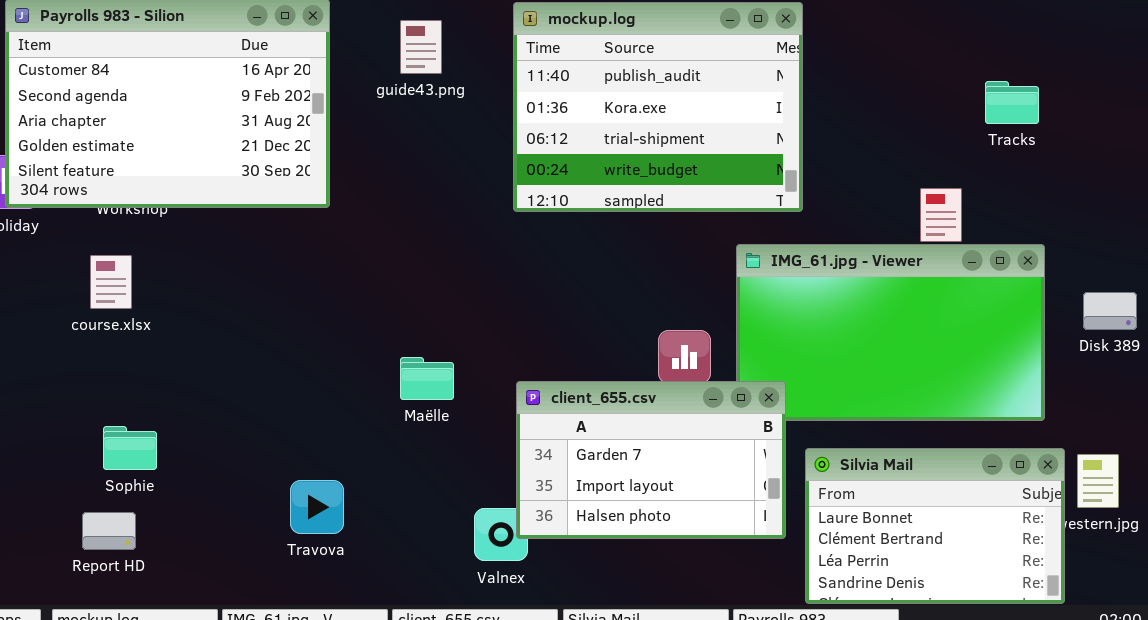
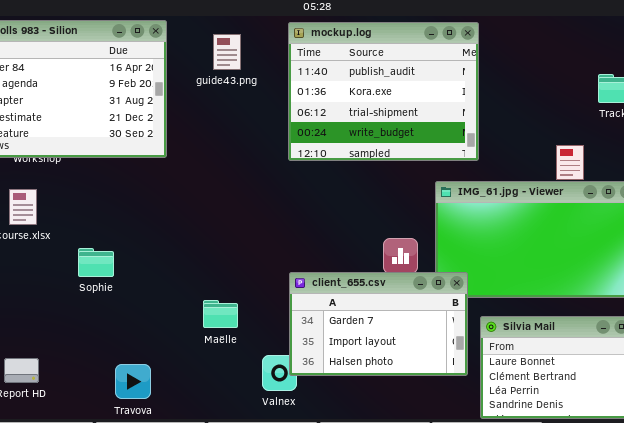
Maëlle: [400,357,454,400] -> [203,300,238,328], moved
Sophie: [103,426,157,470] -> [78,248,114,277], moved
Travova: [290,480,344,534] -> [115,364,151,399], moved

